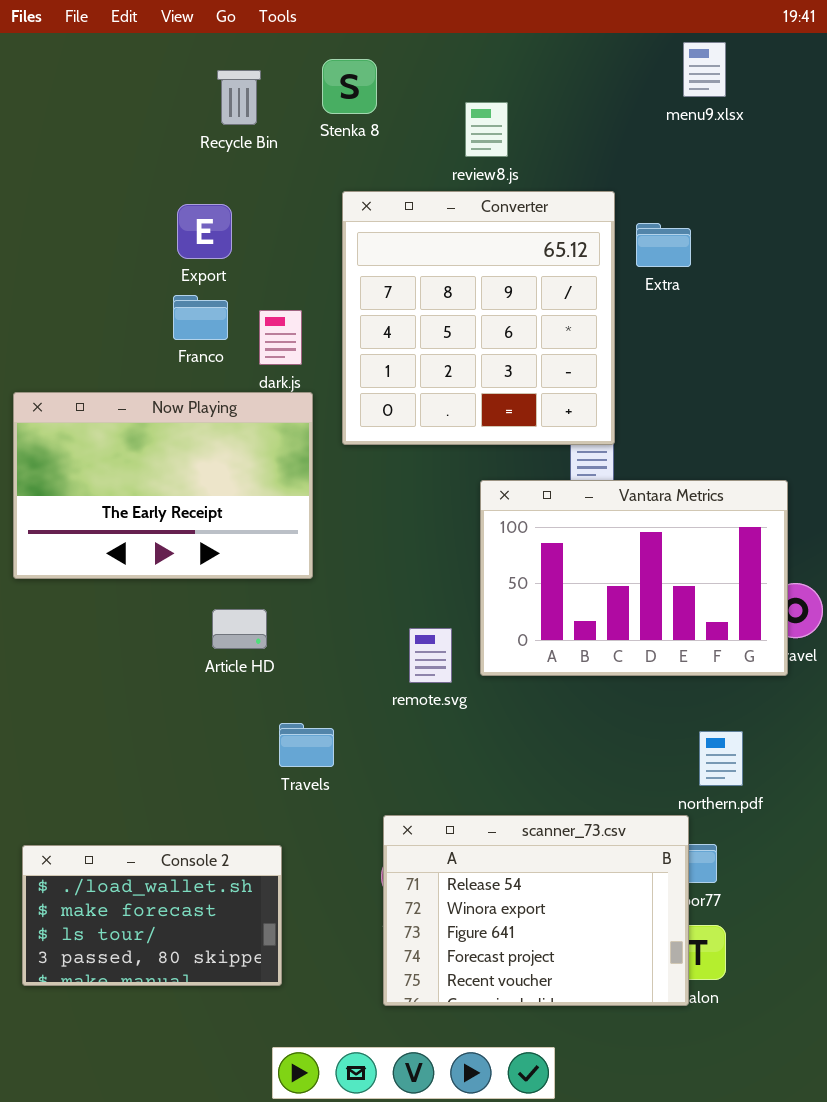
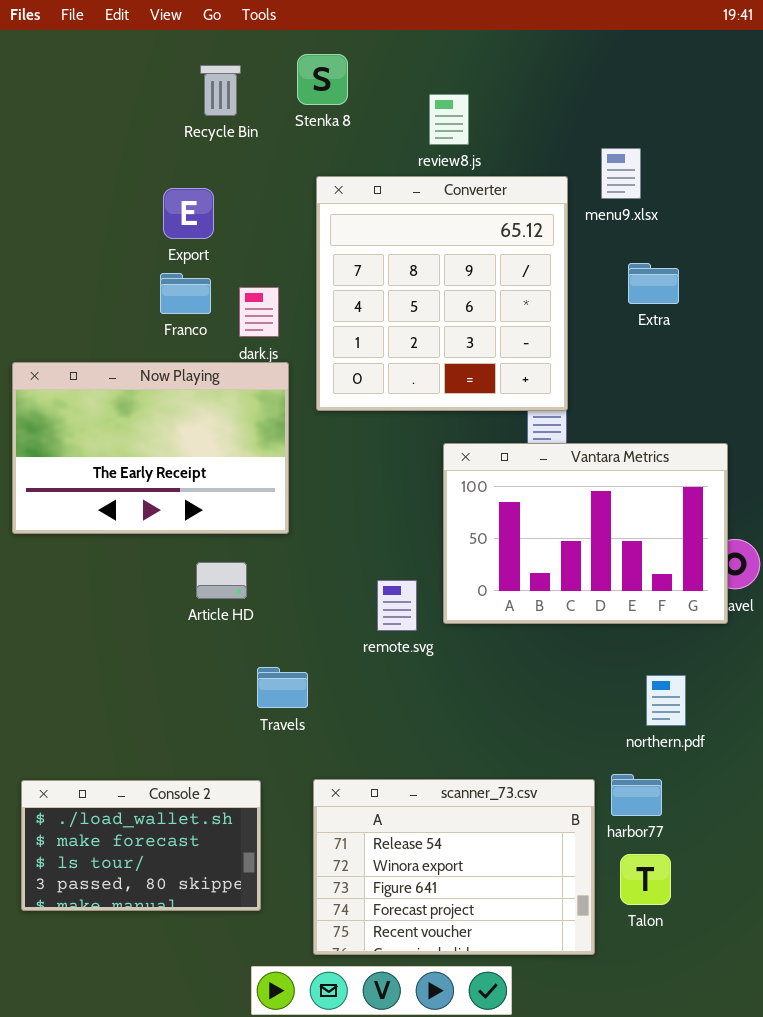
menu9.xlsx: [683,42,726,97] -> [601,148,641,199], moved
Extra: [636,223,691,267] -> [628,263,679,304], moved
scanner_73.csv: [383,815,689,1006] -> [313,779,595,955], moved

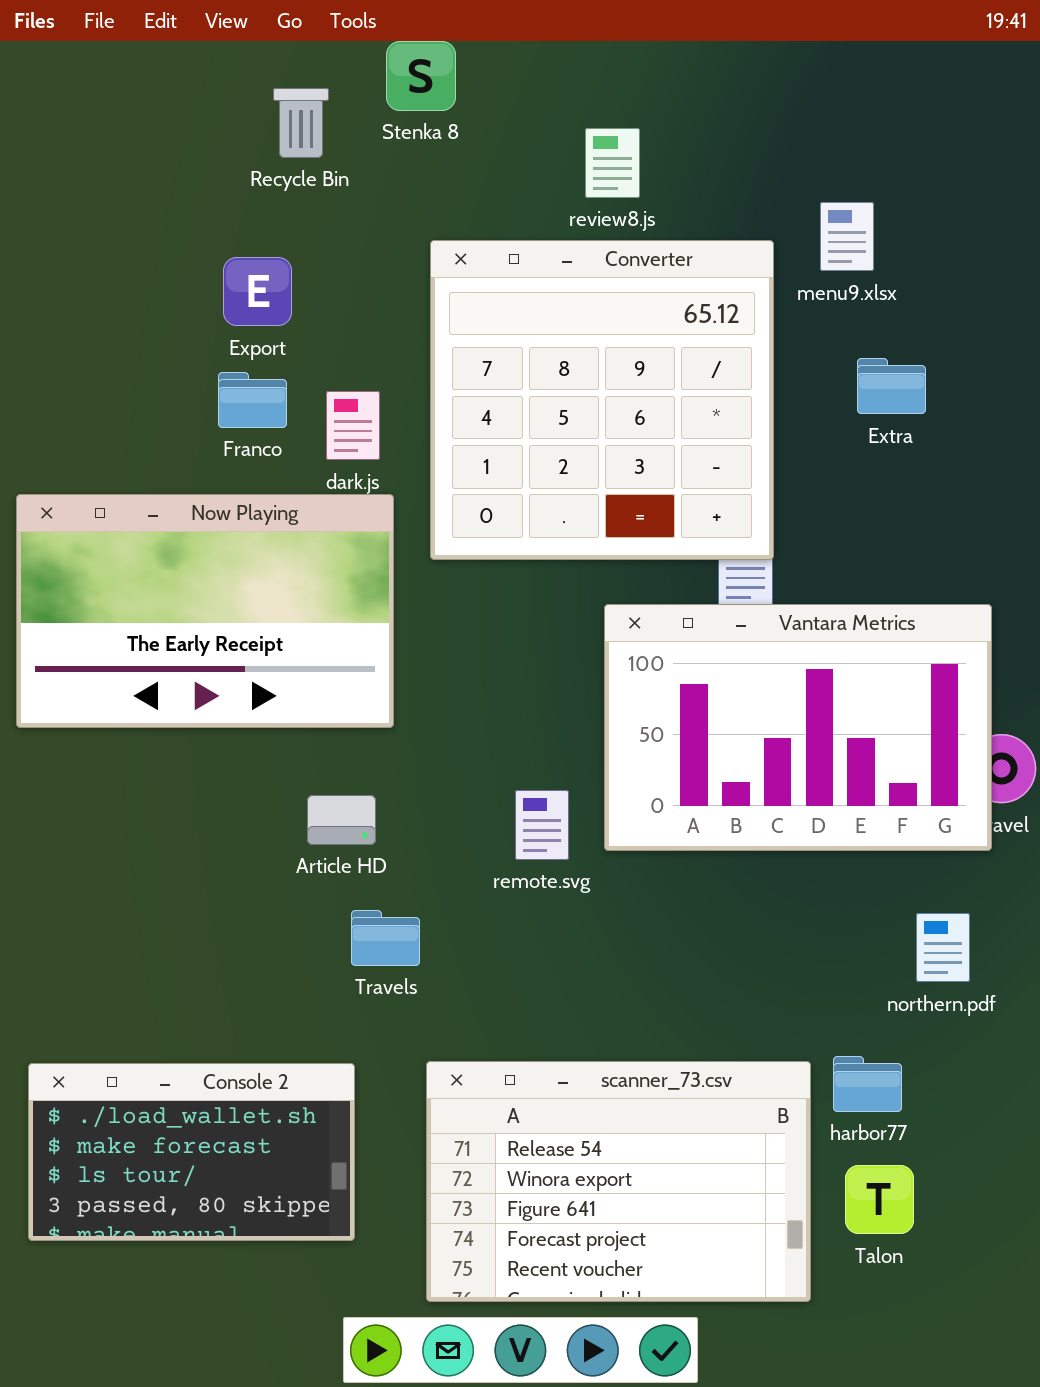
Stenka 8: [297,54,348,105] -> [386,41,456,111], moved
Article HD: [196,562,247,599] -> [307,795,376,845], moved
northern.pdf: [646,675,686,726] -> [916,913,970,982], moved

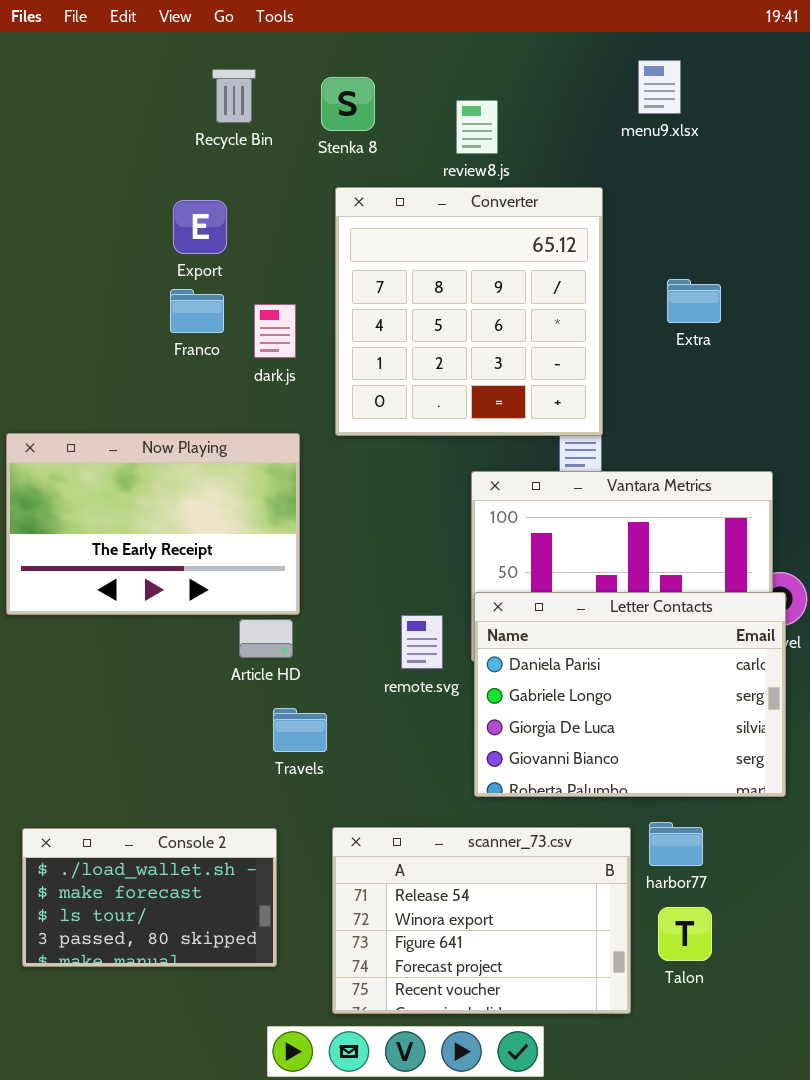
Stenka 8: [386,41,456,111] -> [321,77,375,131], moved
menu9.xlsx: [820,202,874,271] -> [638,60,681,114], moved
Now Playing: [16,494,394,728] -> [6,433,300,615], moved
Letter Contacts: none -> [474,592,786,797], opened

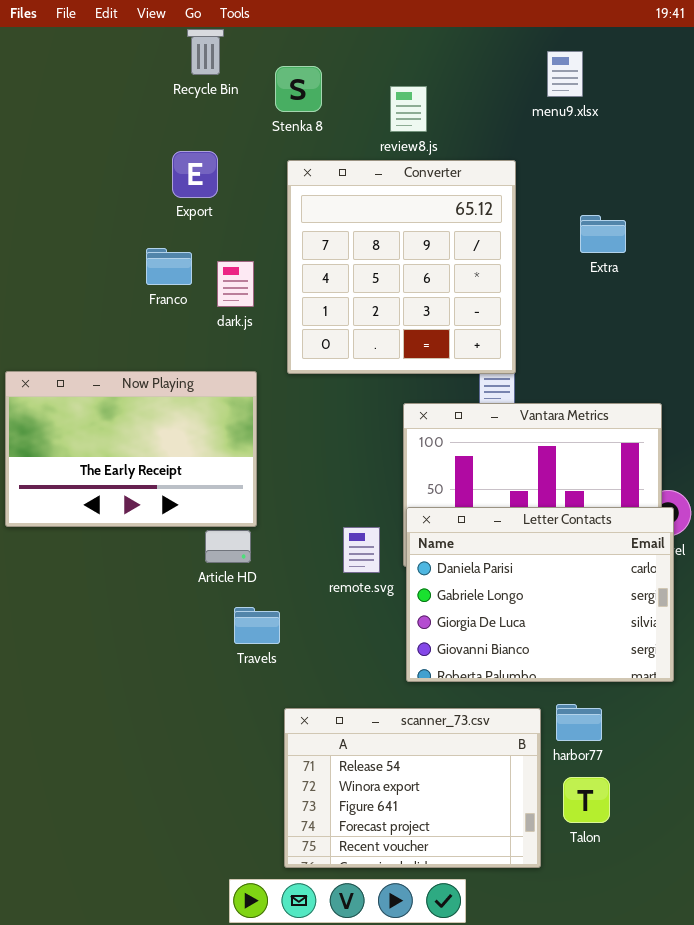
Recycle Bin: [212,69,256,123] -> [187,29,224,75], moved
Export: [173,200,227,254] -> [172,151,218,198], moved
Extra: [667,279,721,323] -> [580,215,626,253], moved
Console 2: [22,828,277,967] -> none, closed

